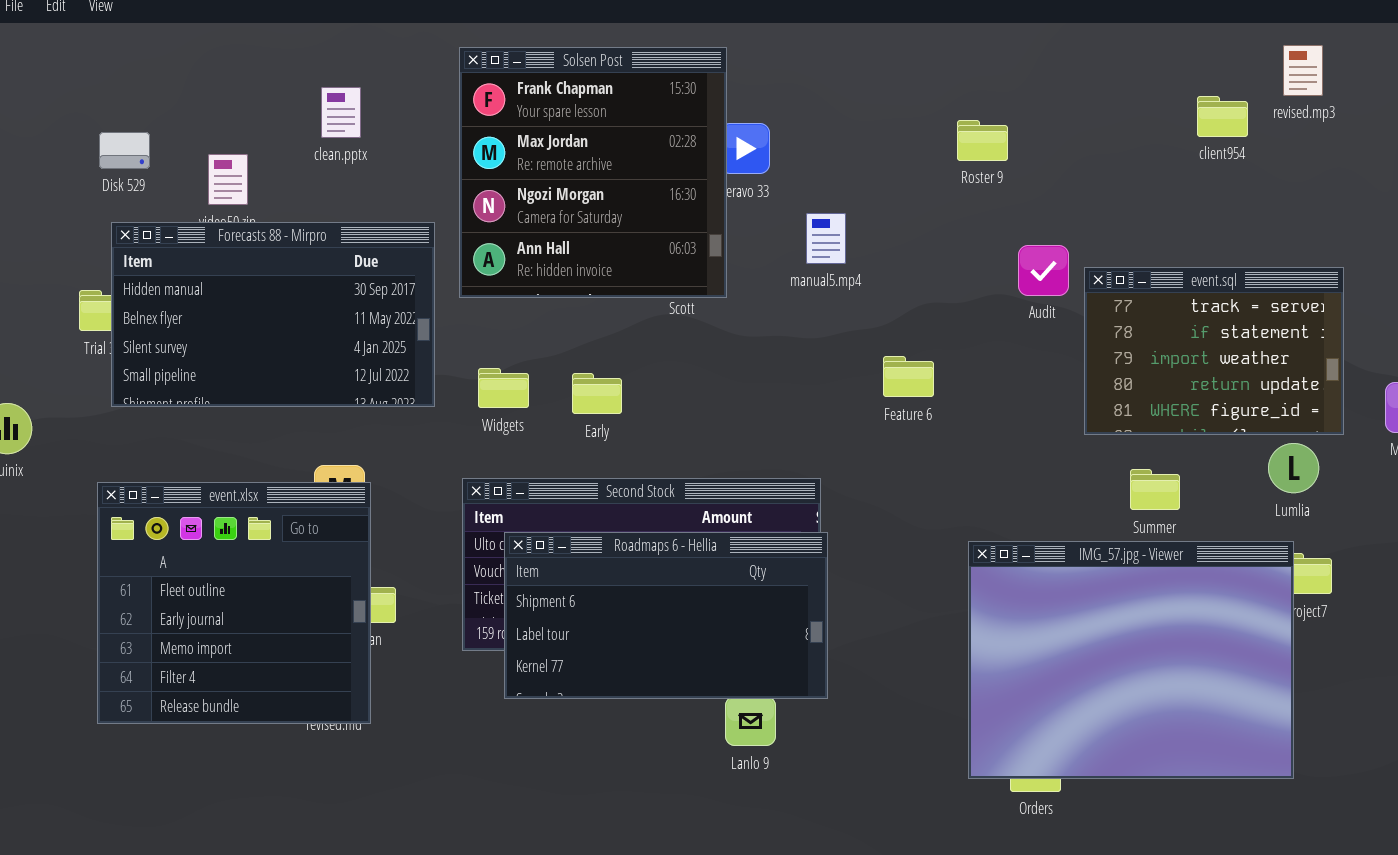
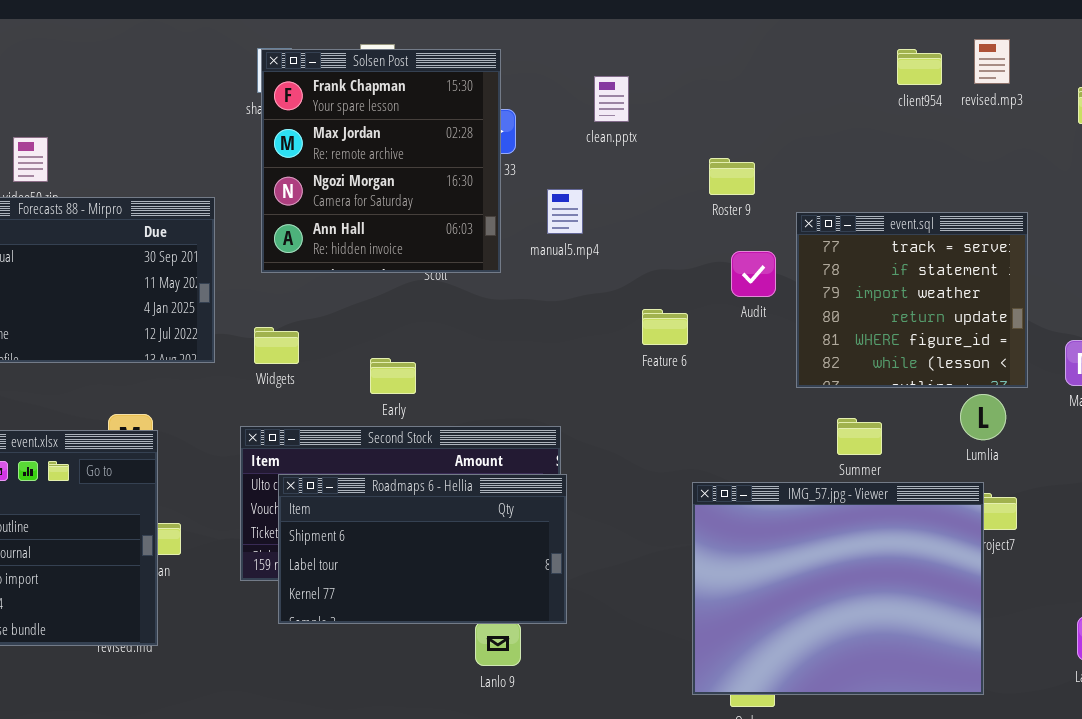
Solsen Post: [459,47,727,298] -> [261,49,501,273], moved
clean.pptx: [321,87,361,138] -> [594,76,629,122], moved
client954: [1197,96,1248,137] -> [897,49,942,85], moved
Roster 9: [957,120,1008,161] -> [709,158,755,195], moved
Audit: [1018,245,1069,296] -> [731,251,776,297], moved
event.sql: [1084,267,1344,435] -> [796,212,1028,388], resized
Feature 6: [883,356,934,397] -> [642,309,688,345], moved
Early: [572,373,622,414] -> [370,358,416,394], moved

